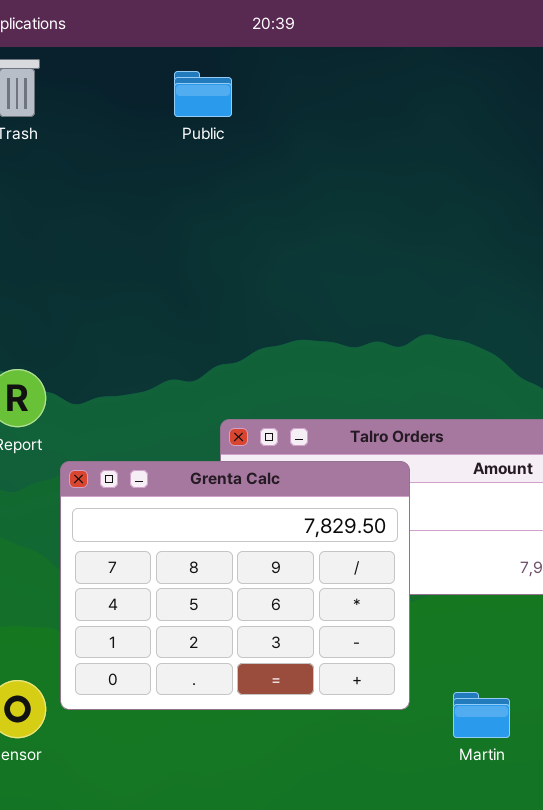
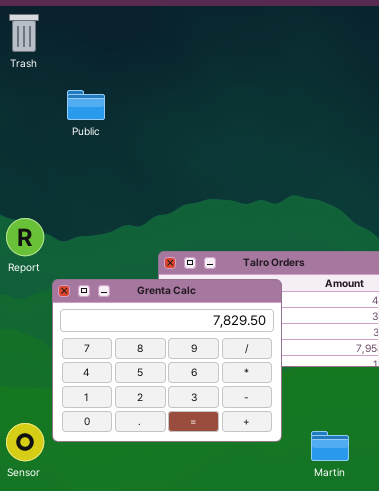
Public: [174,71,232,117] -> [67,90,105,120], moved

